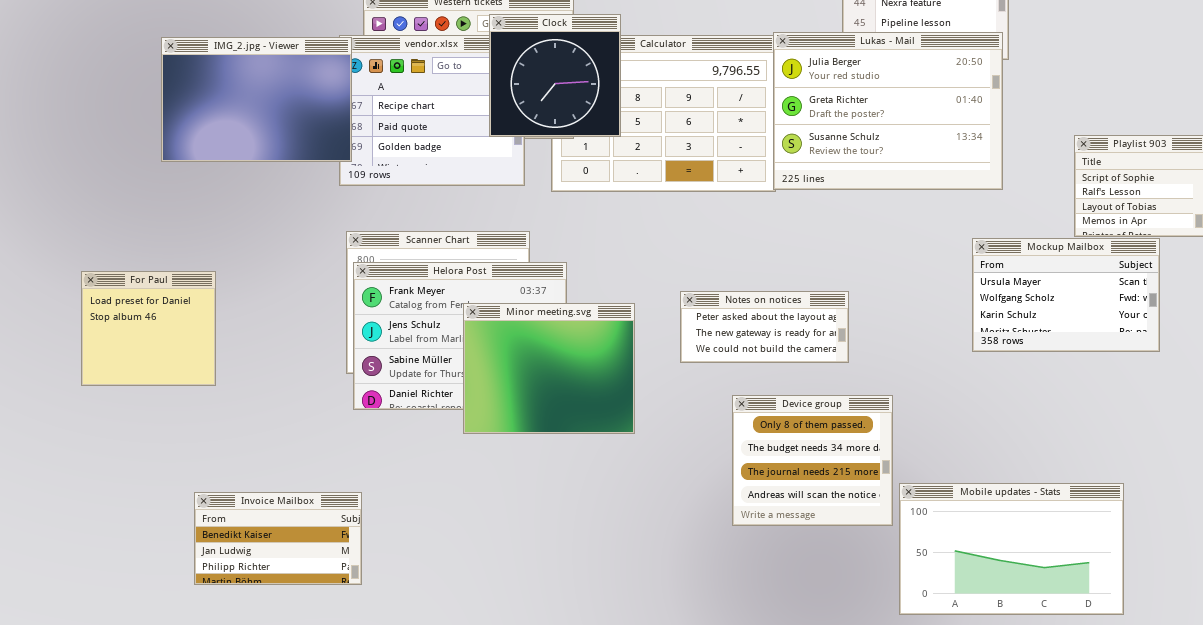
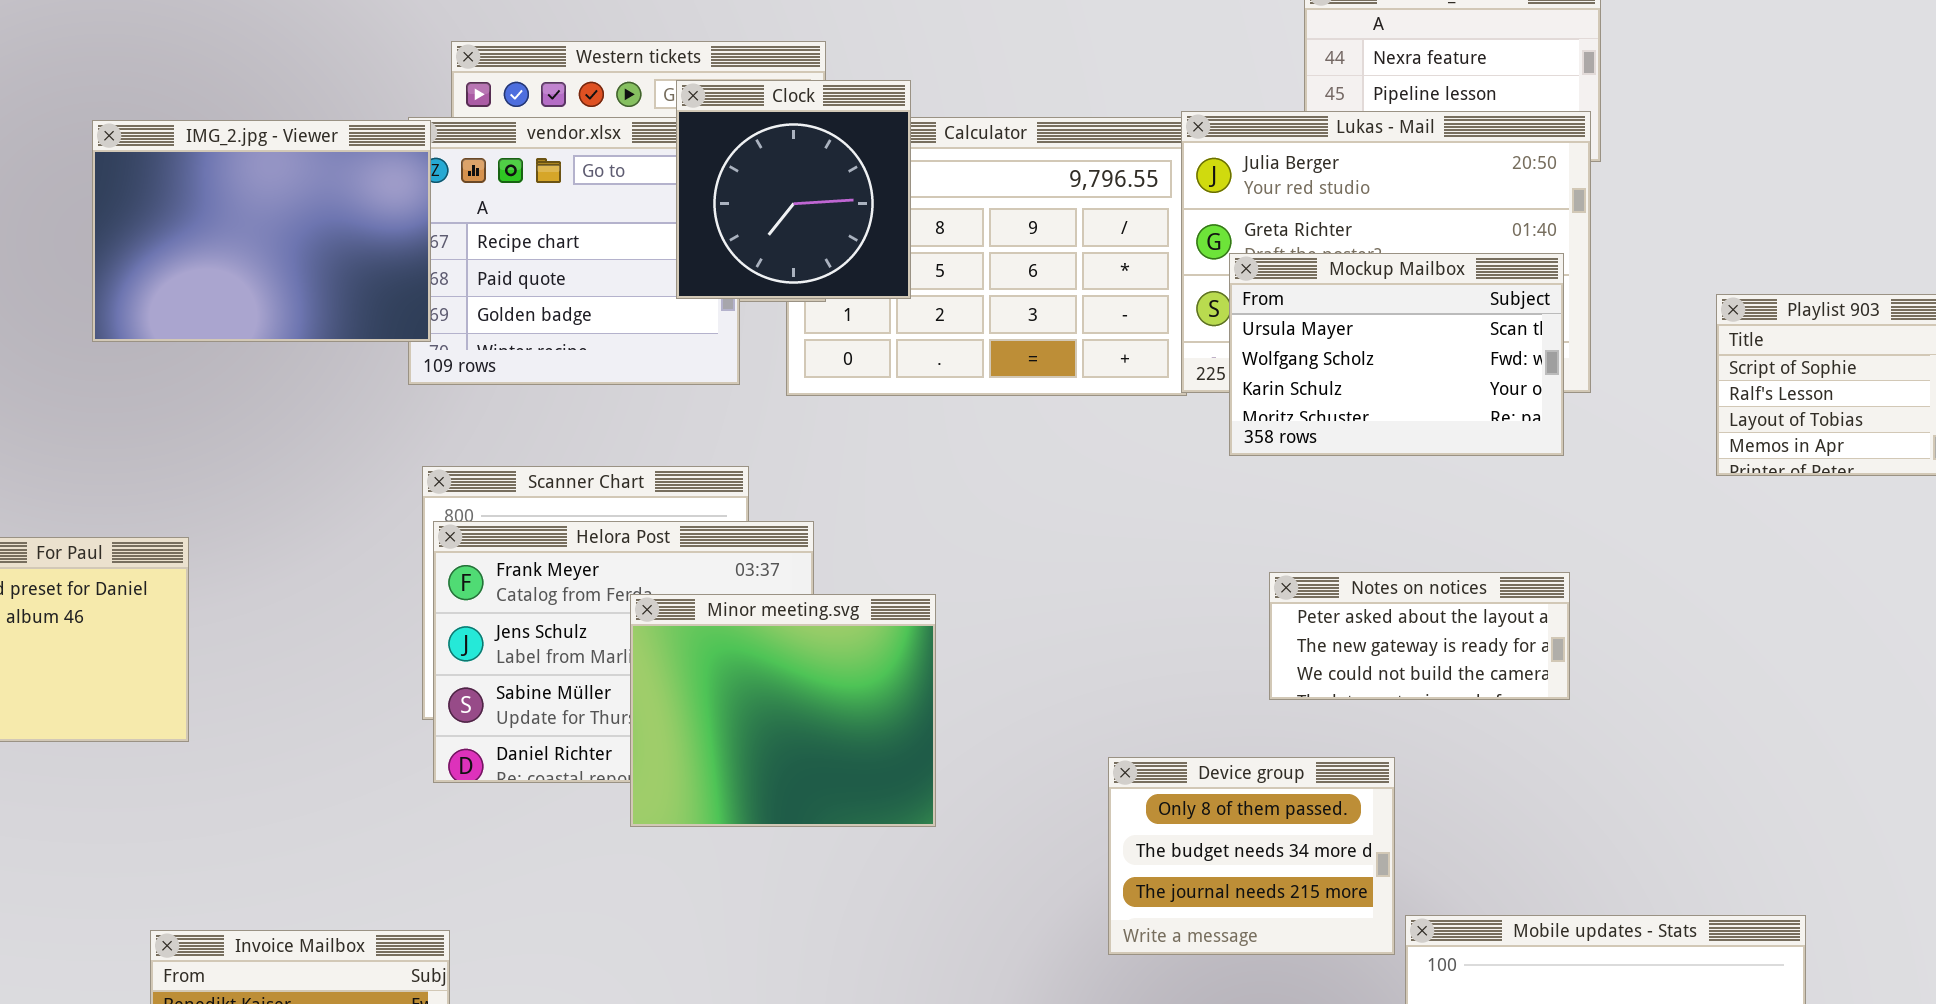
Mockup Mailbox: [972,238,1160,352] -> [1229,253,1564,456], moved
Notes on notices: [680,291,849,363] -> [1269,572,1570,700], moved
Device group: [732,395,893,526] -> [1108,757,1395,955], resized

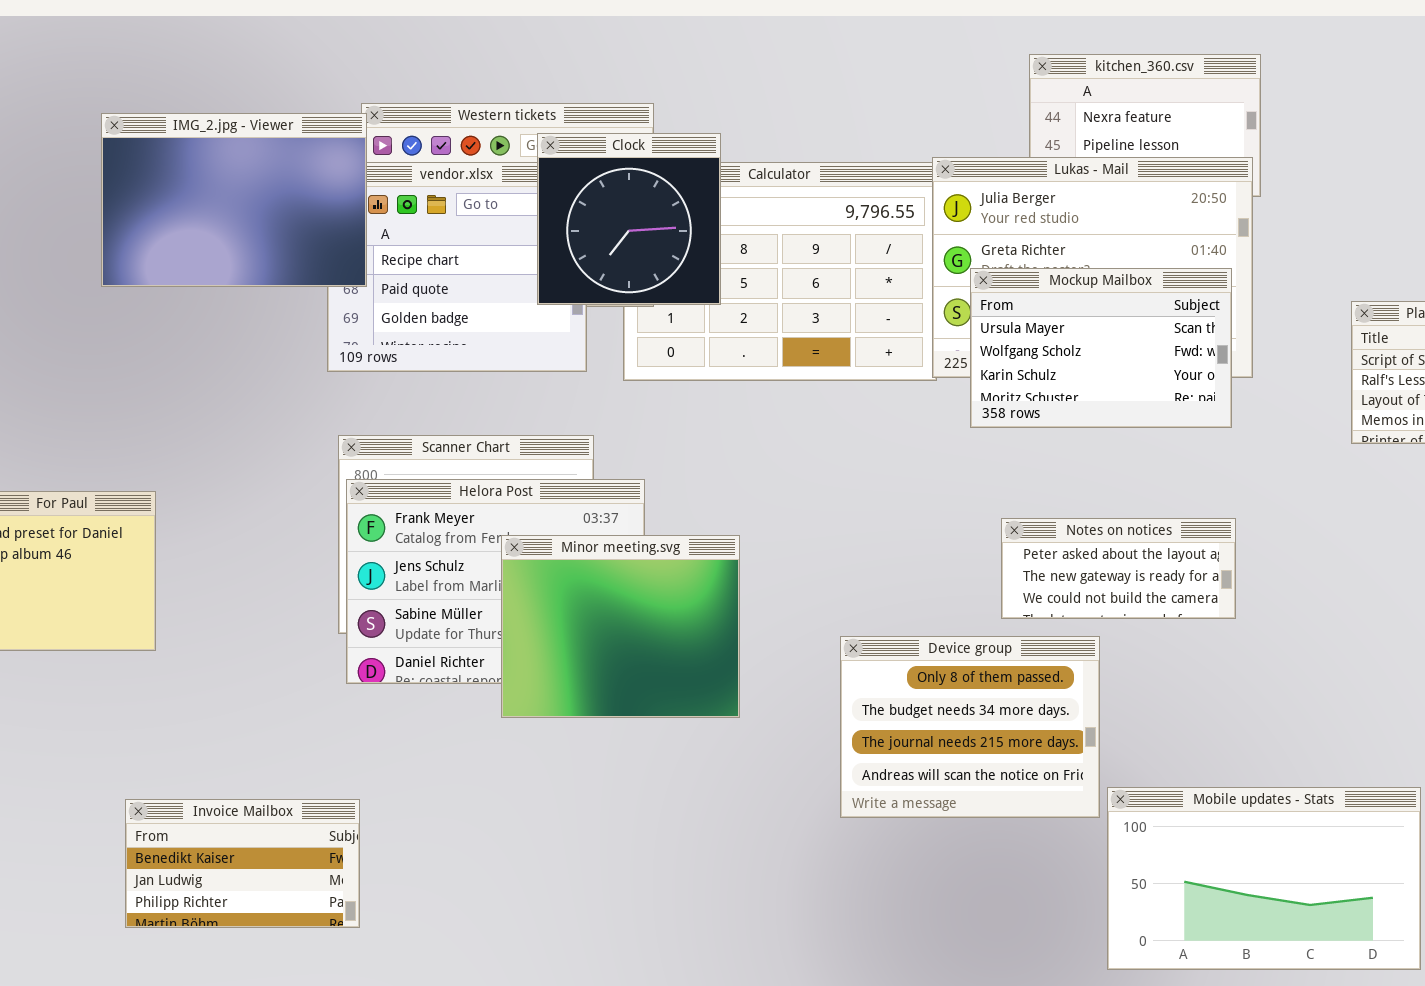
IMG_2.jpg - Viewer: [92,120,431,342] -> [101,113,367,287], moved
Device group: [1108,757,1395,955] -> [840,636,1100,818], resized

